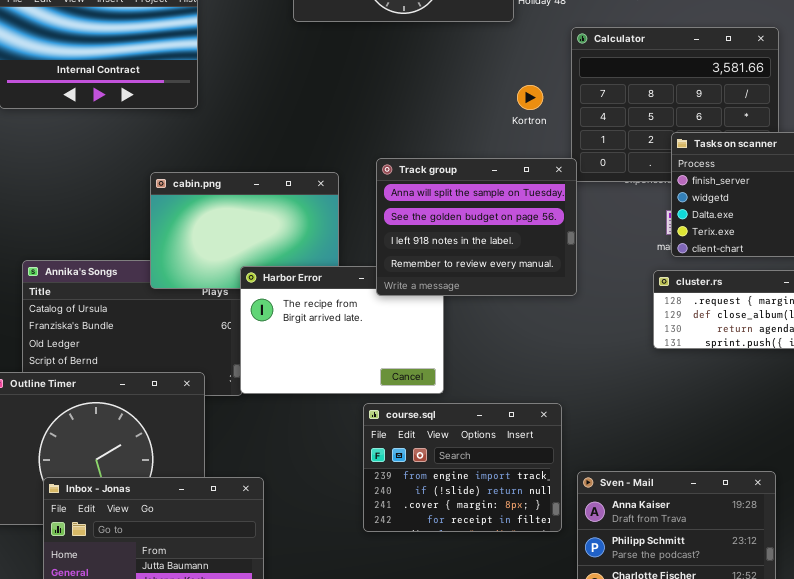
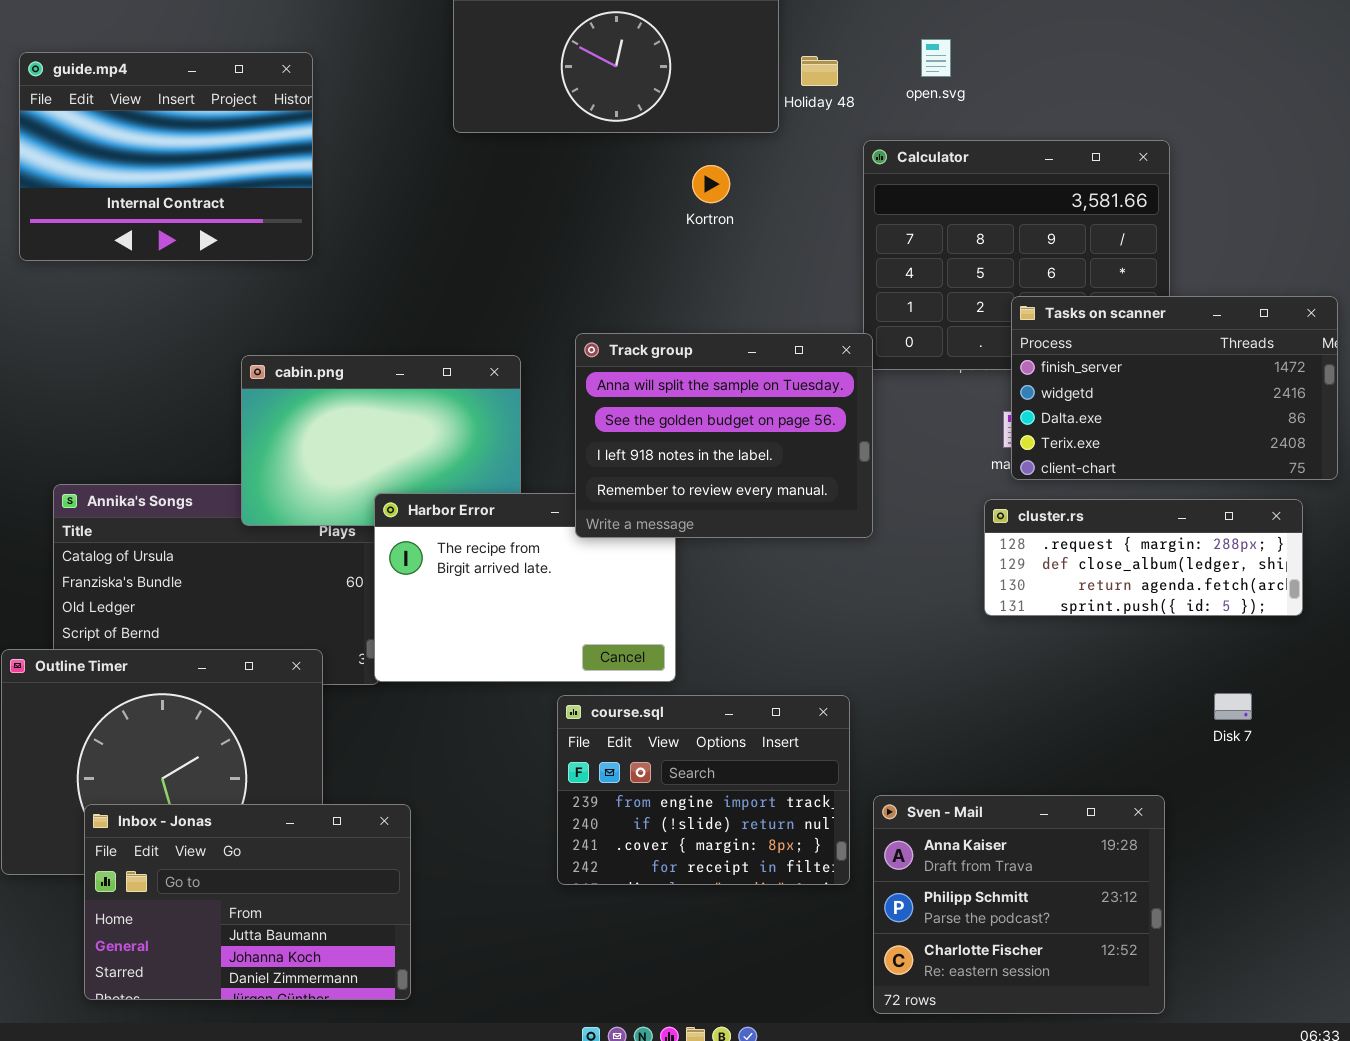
Kortron: [517,85,543,110] -> [692,165,730,203], moved

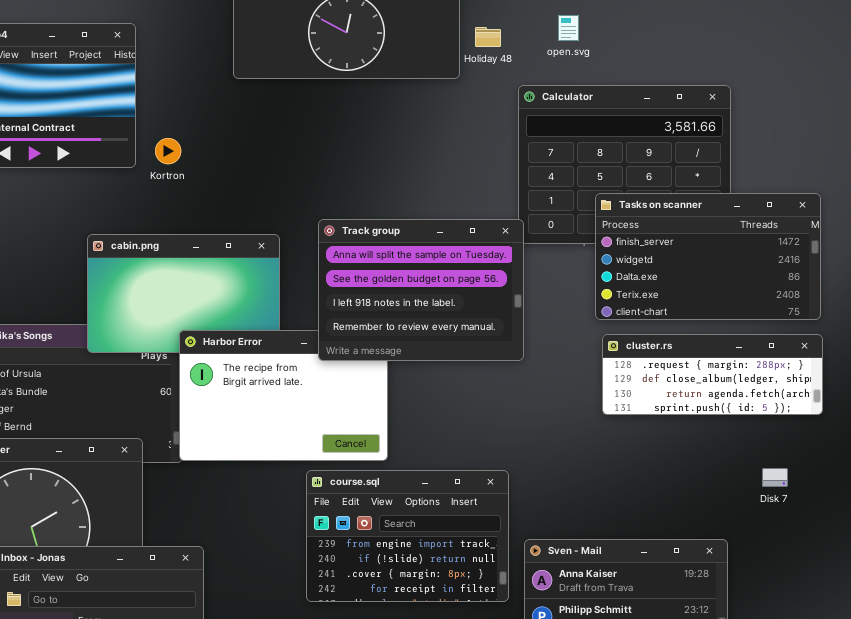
Kortron: [692,165,730,203] -> [155,138,181,164], moved
Tasks on scanner: [1011,296,1338,480] -> [595,193,821,320], moved

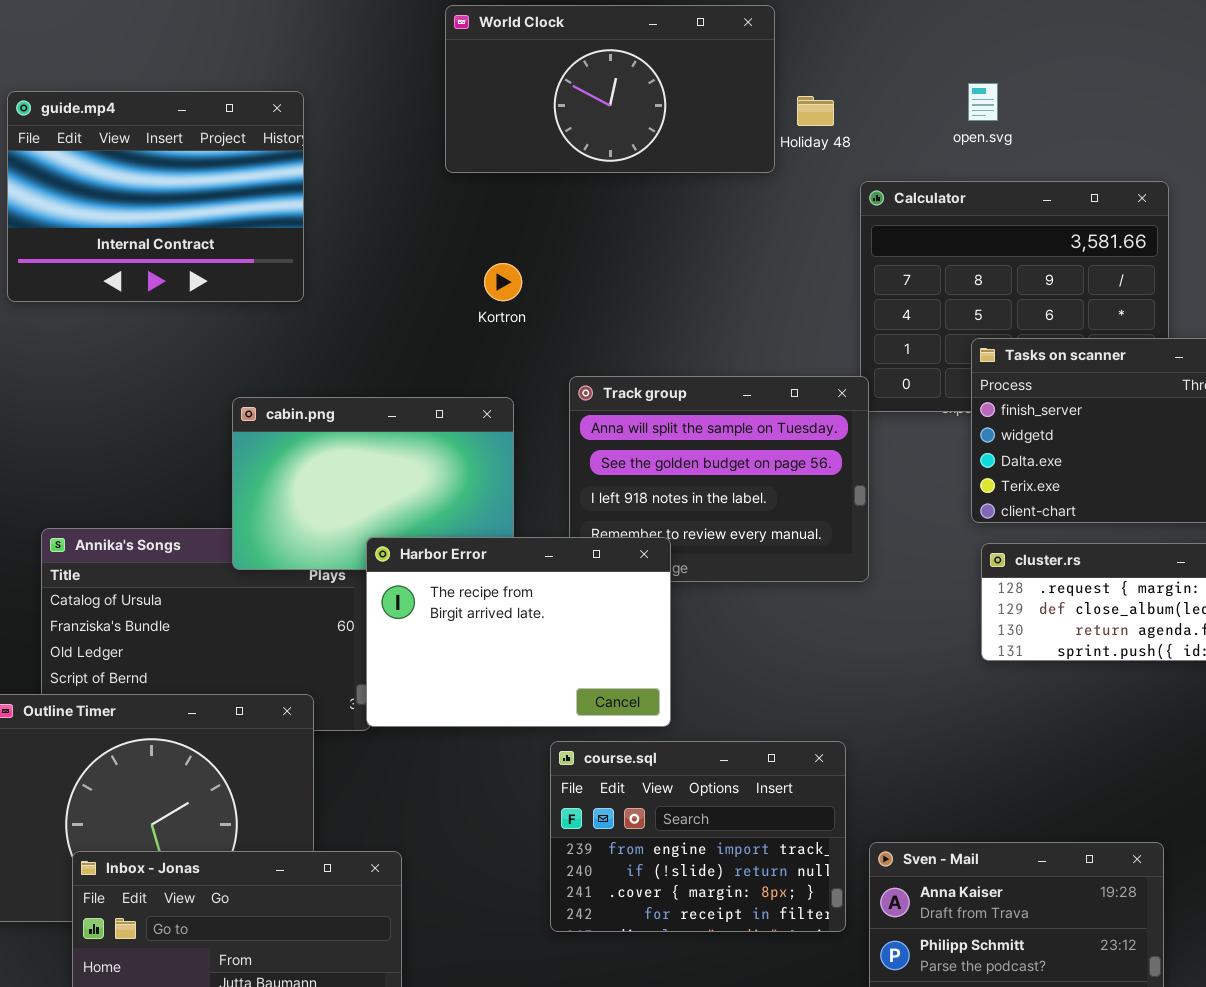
open.svg: [558,15,579,41] -> [968,83,998,121], moved
Kortron: [155,138,181,164] -> [484,263,522,301], moved
Harbor Error: [179,330,388,461] -> [366,537,671,727], raised

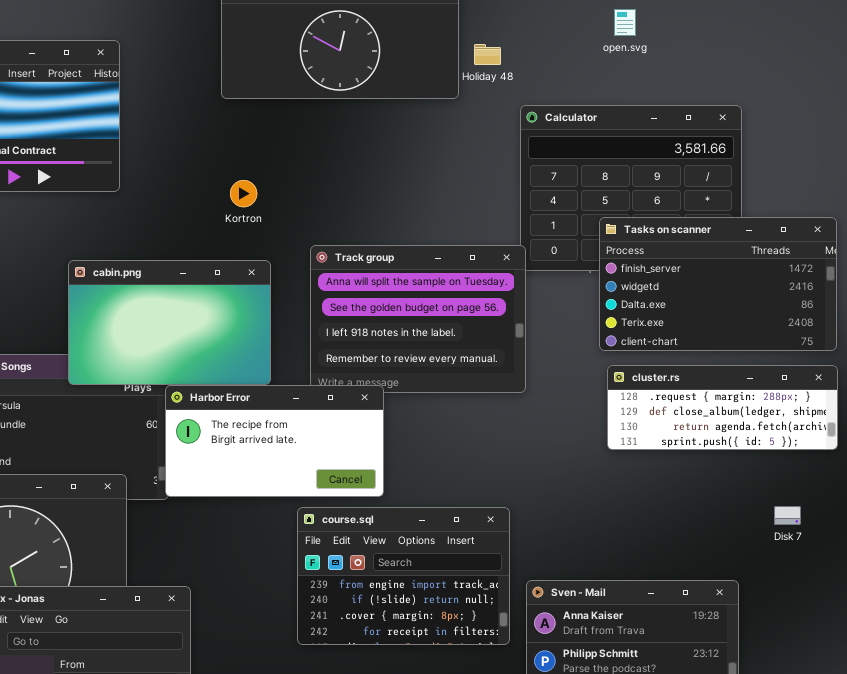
open.svg: [968,83,998,121] -> [614,9,636,36], moved
Kortron: [484,263,522,301] -> [230,180,257,207], moved
Harbor Error: [366,537,671,727] -> [165,385,384,497], resized

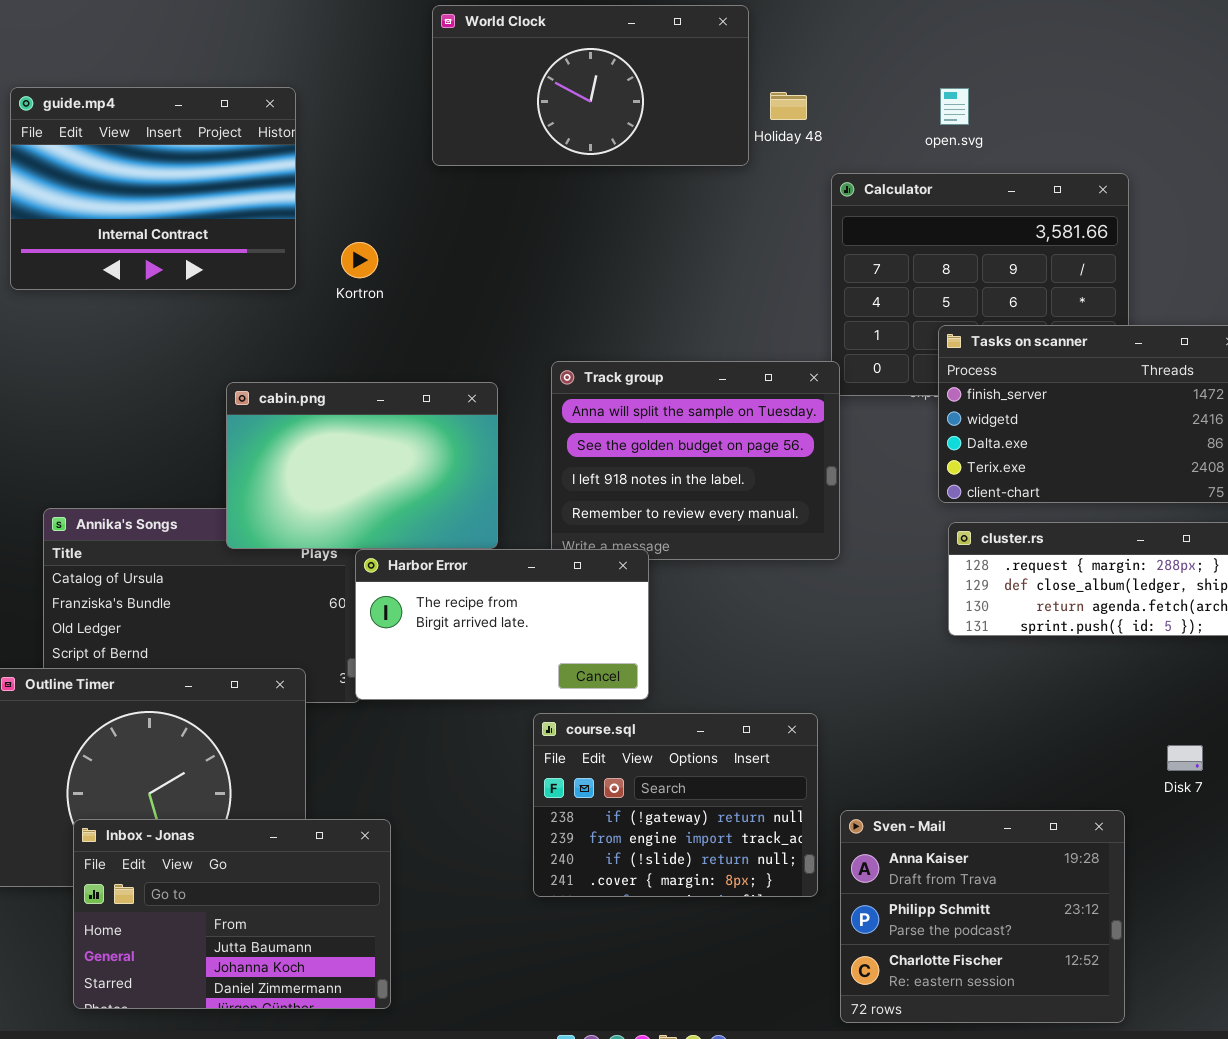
open.svg: [614,9,636,36] -> [940,88,969,125], moved
Kortron: [230,180,257,207] -> [341,242,378,278], moved
Disk 7: [774,506,801,525] -> [1167,745,1203,771], moved
course.sql: [297,507,510,645] -> [533,713,818,897], scrolled up 1 row

